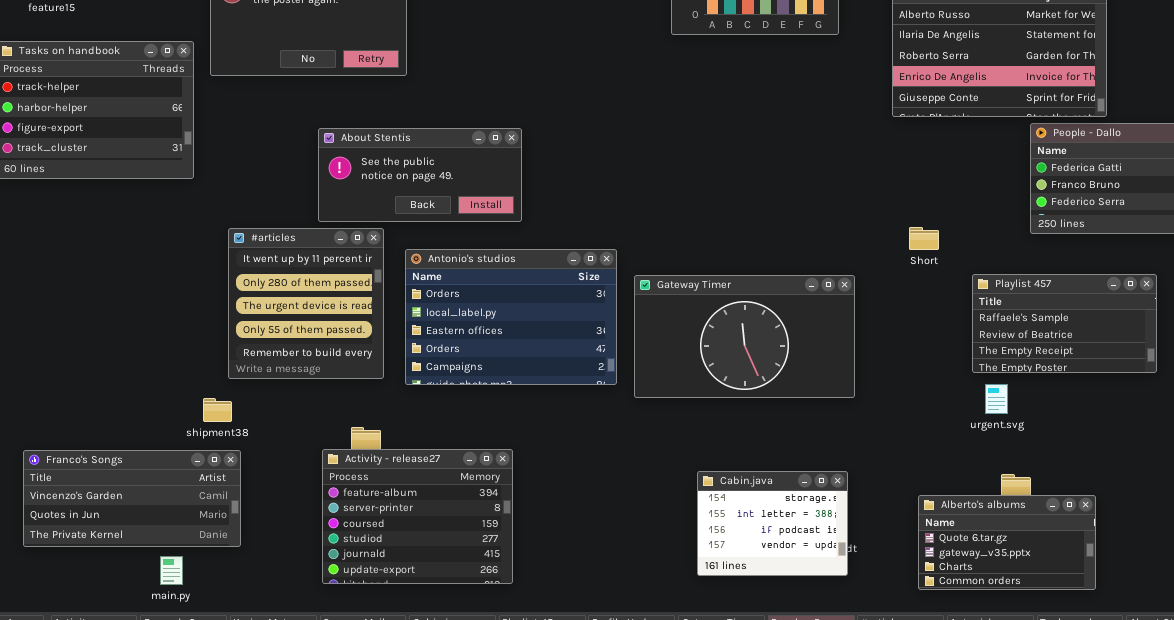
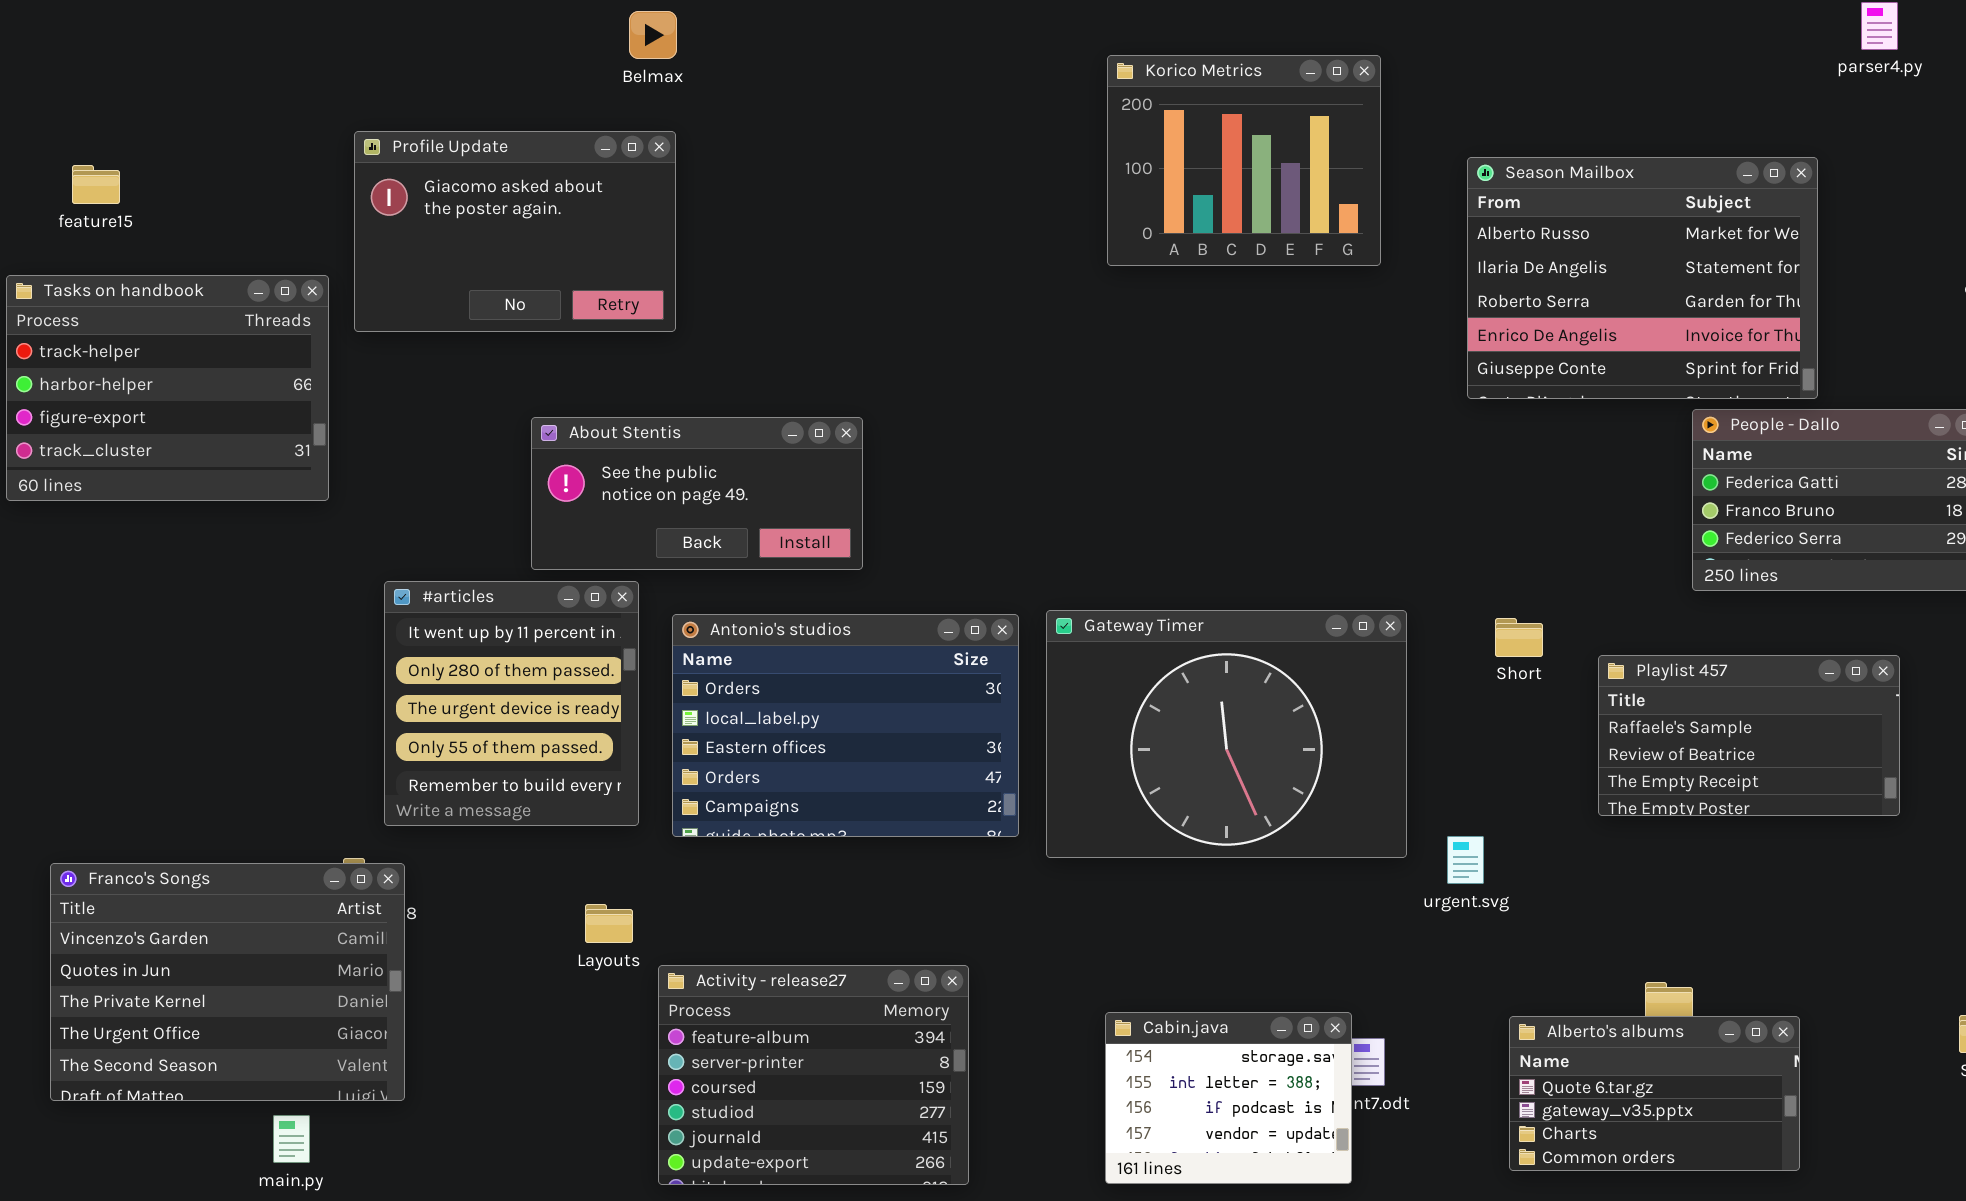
Short: [909,227,939,250] -> [1495,618,1543,657], moved
Gateway Timer: [634,275,855,398] -> [1046,610,1407,858], resized
urgent.svg: [985,384,1008,414] -> [1447,836,1484,884], moved
Activity - release27: [322,449,513,584] -> [658,965,969,1185], moved
Franco's Songs: [23,450,241,547] -> [50,863,405,1101], resized
Cabin.java: [697,471,848,576] -> [1105,1012,1352,1184], moved

